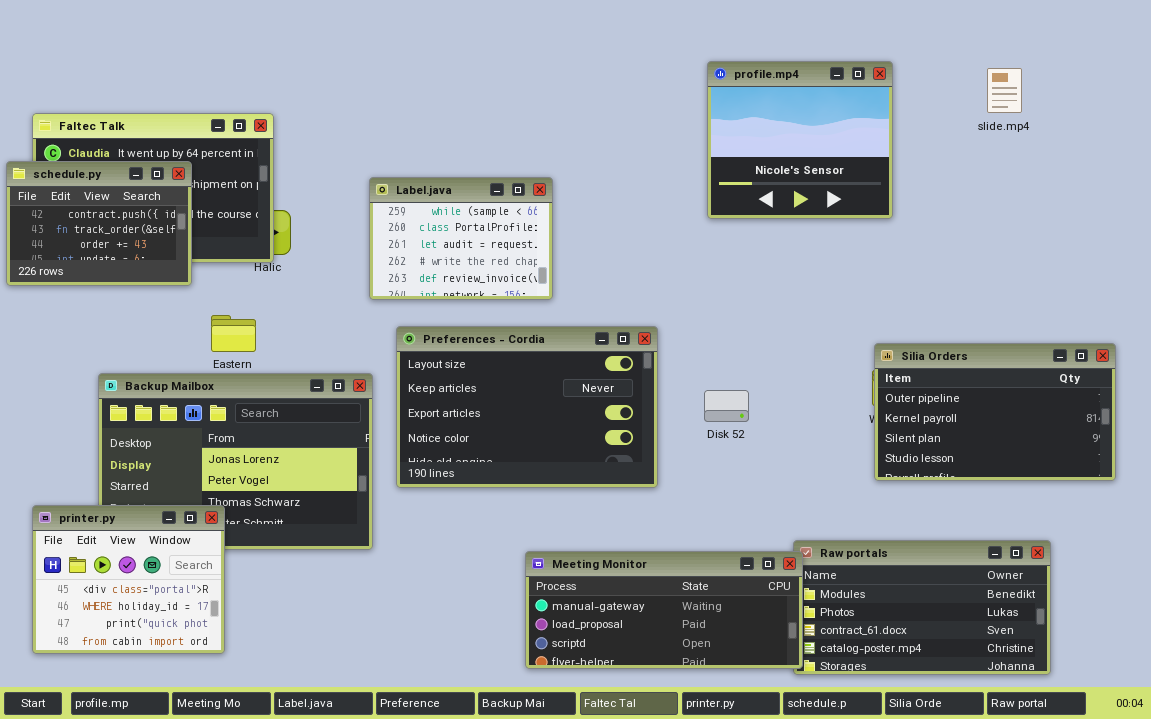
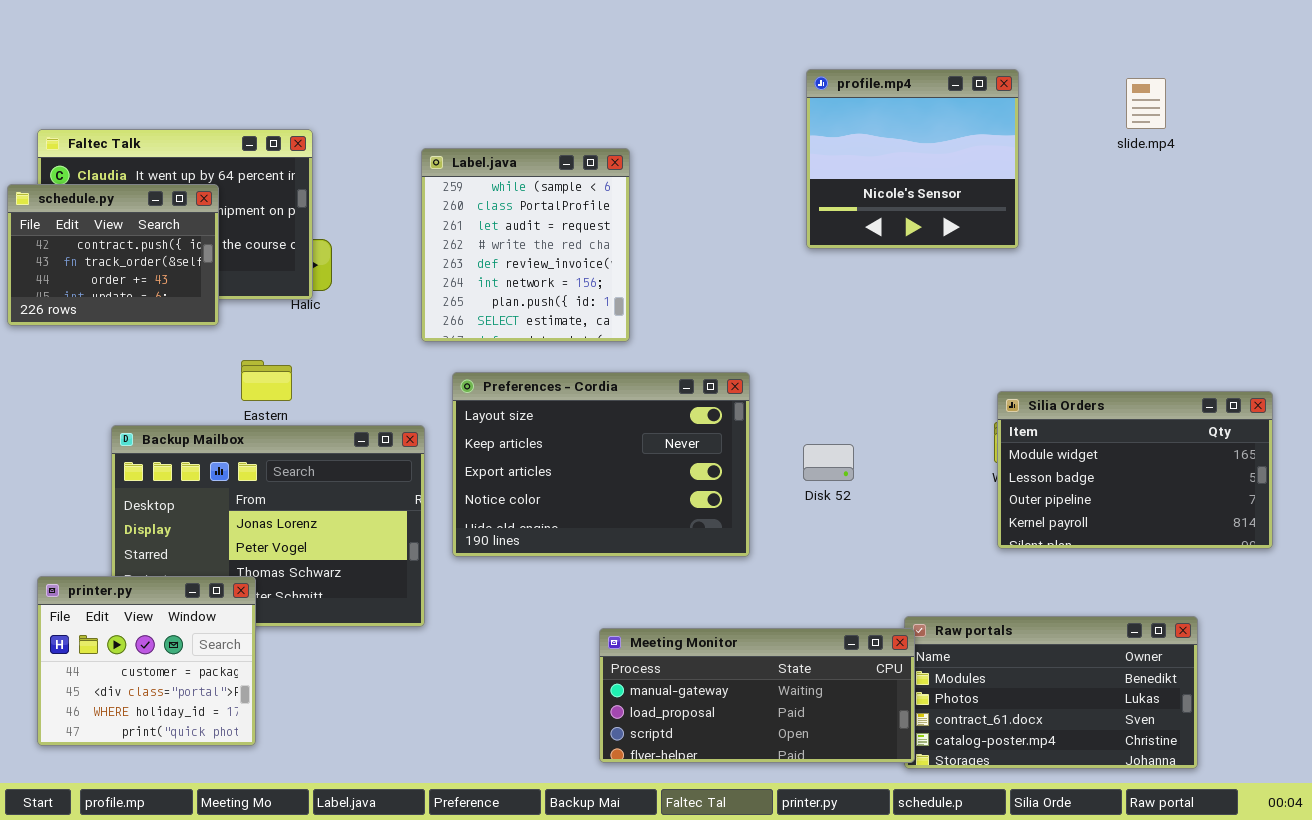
Label.java: [369,177,553,300] -> [421,148,630,342], resized
Silia Orders: [874,343,1116,481] -> [997,391,1273,549], scrolled up 2 rows
printer.py: [32,505,225,654] -> [37,576,256,746], scrolled up 1 row

